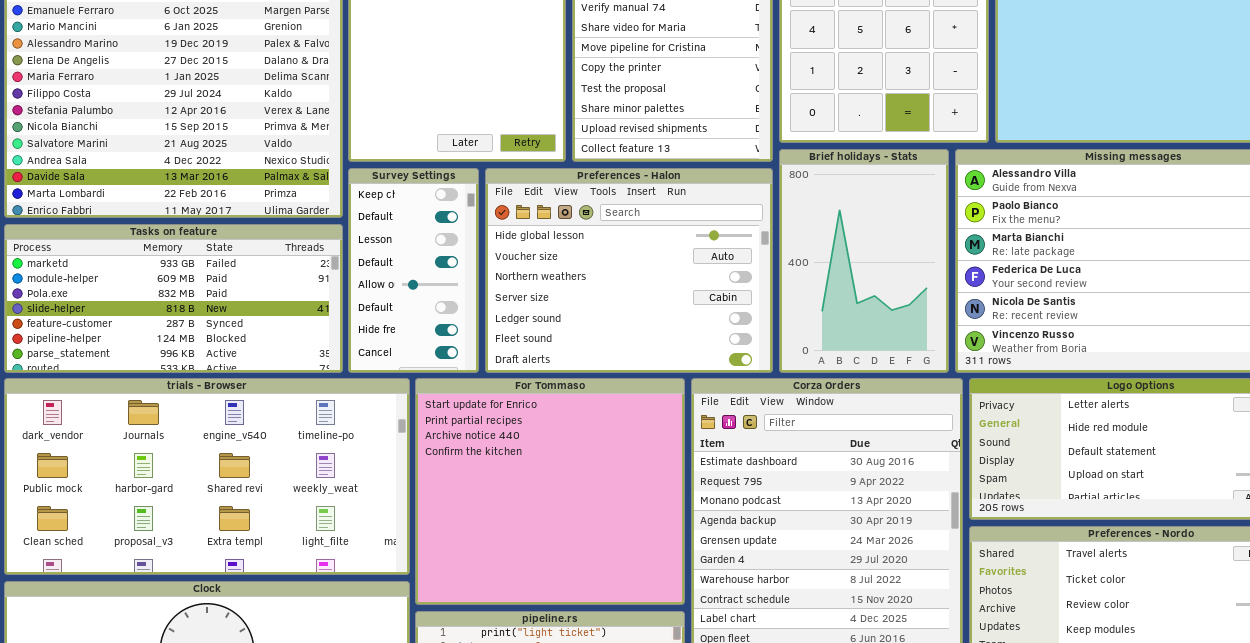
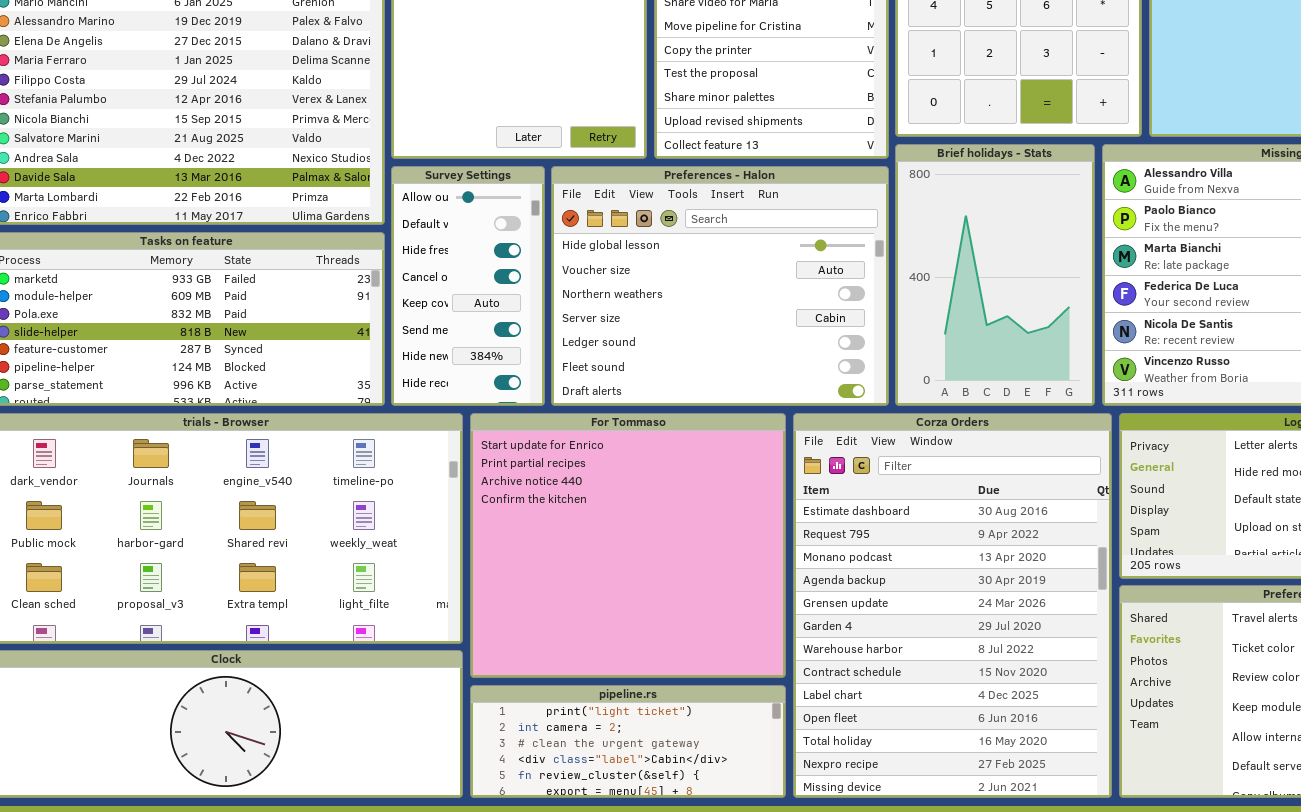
Survey Settings: [348,168,479,373] -> [391,166,545,406], scrolled down 4 rows

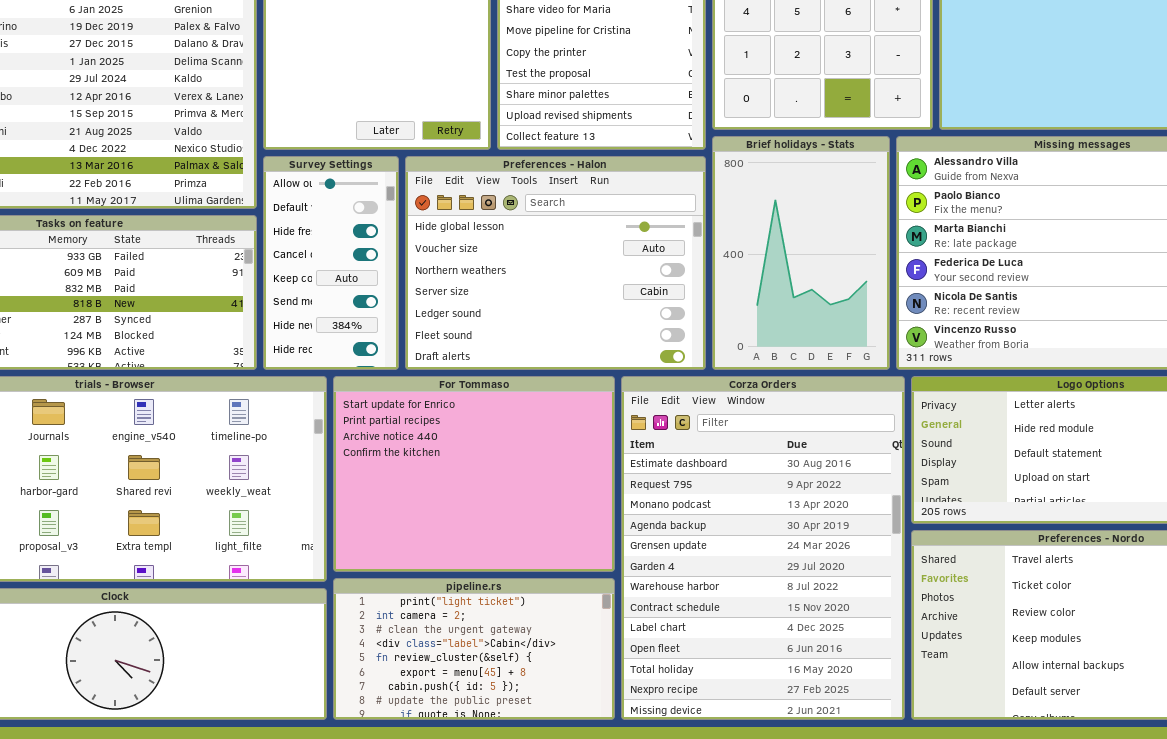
For Tommaso: [470,413,786,678] -> [333,376,615,572], resized
pipeline.rs: [470,685,786,798] -> [333,578,615,720], resized

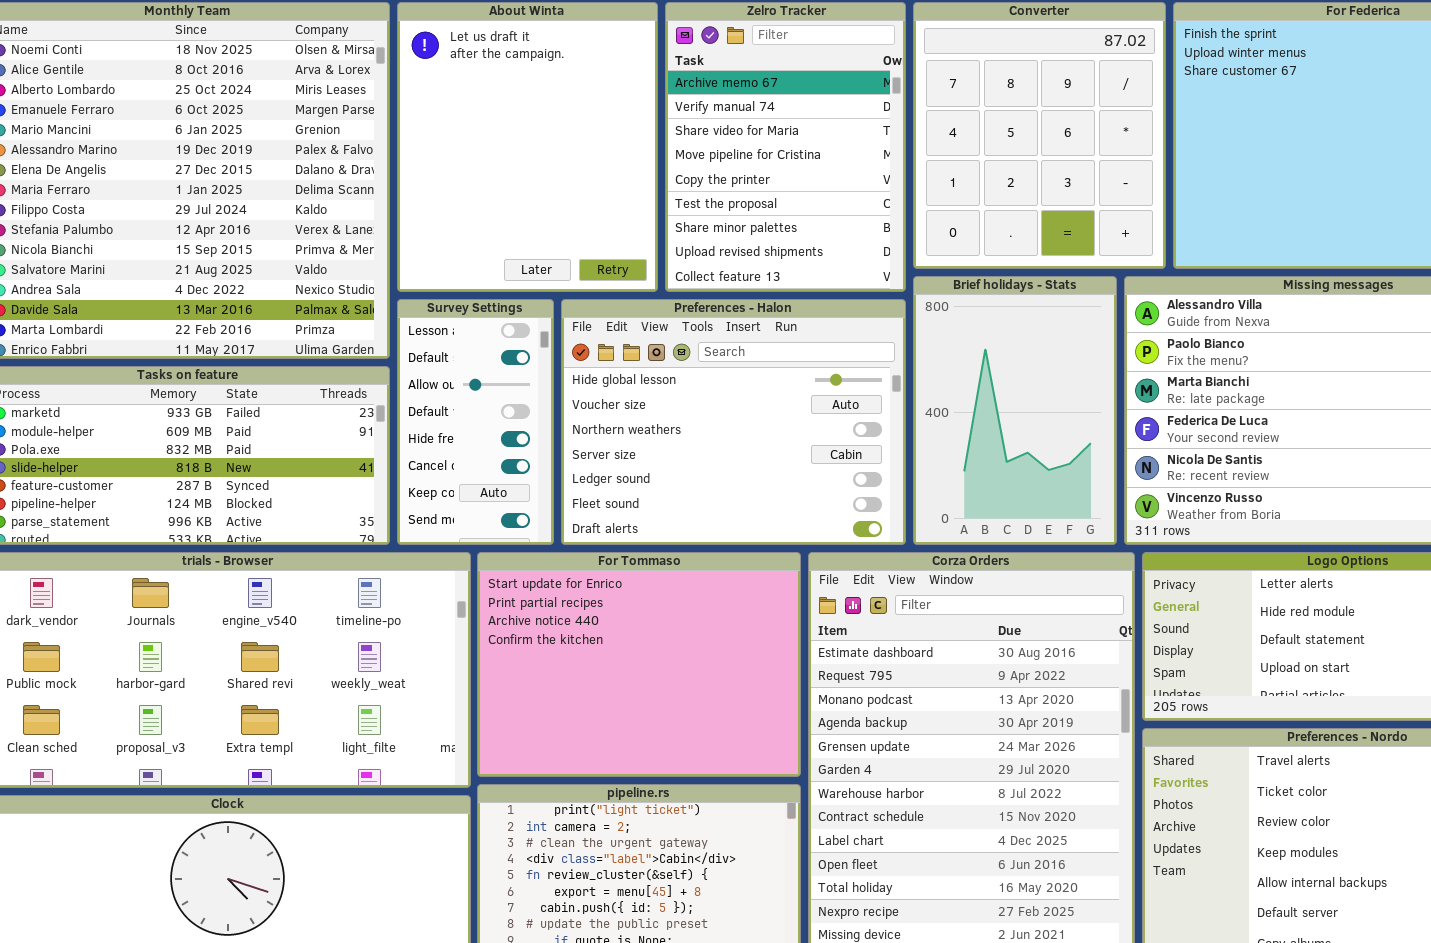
Survey Settings: [263,156,399,370] -> [397,299,554,545], scrolled up 2 rows

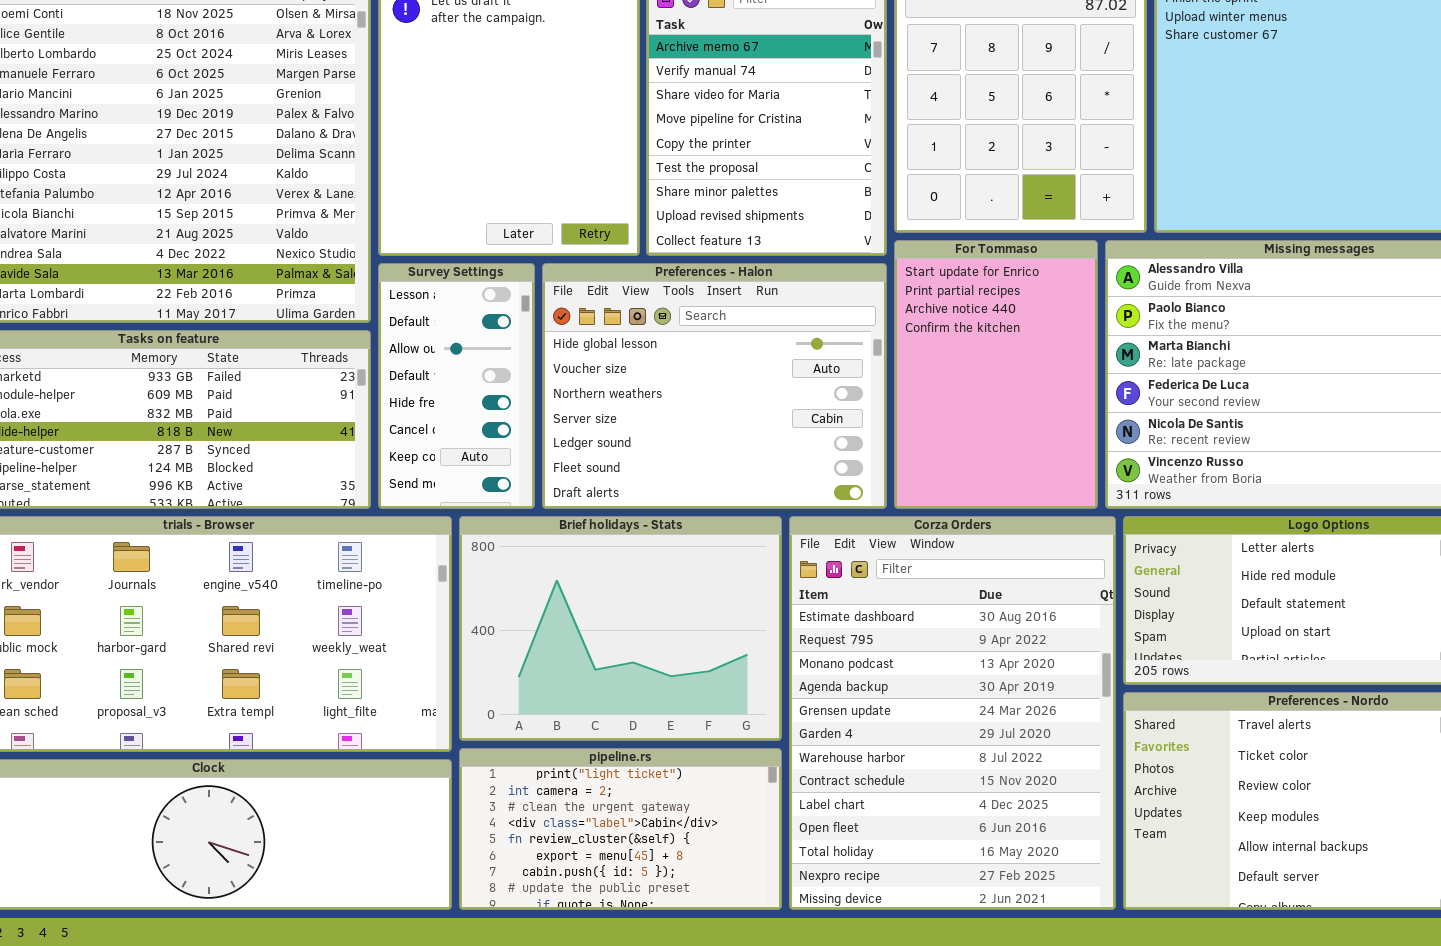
Brief holidays - Stats: [913,276,1117,545] -> [459,516,782,741], moved, resized
For Tommaso: [477,552,801,777] -> [894,240,1098,509], moved, resized

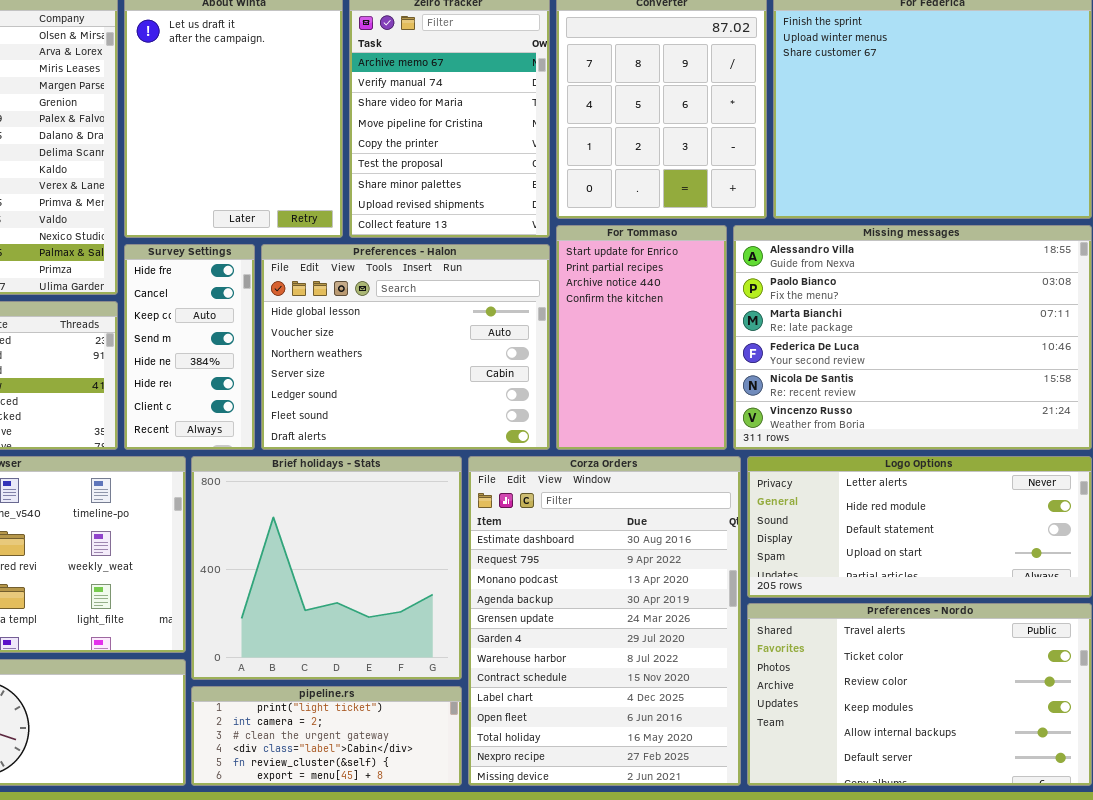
Survey Settings: [378,263,535,509] -> [124,244,255,450], scrolled down 4 rows
Brief holidays - Stats: [459,516,782,741] -> [191,456,462,680], resized
pipeline.rs: [459,748,782,910] -> [191,686,462,786], resized

